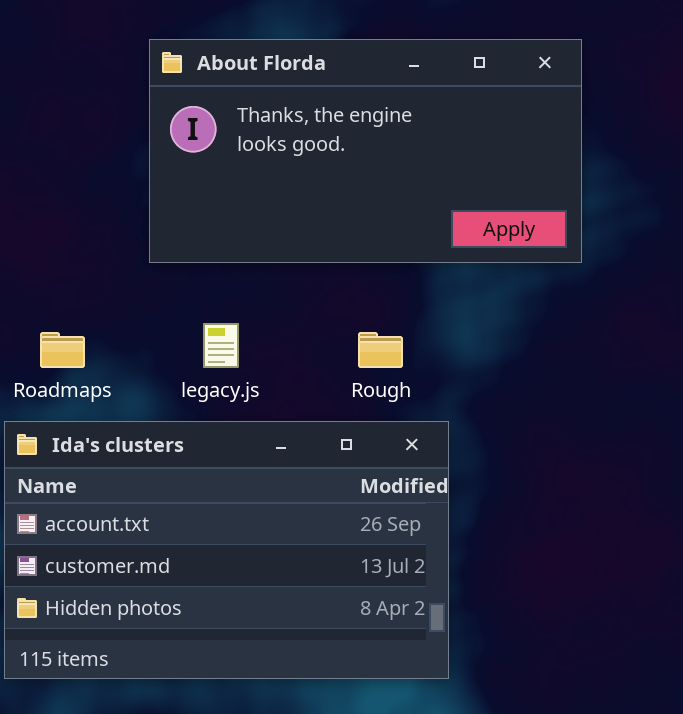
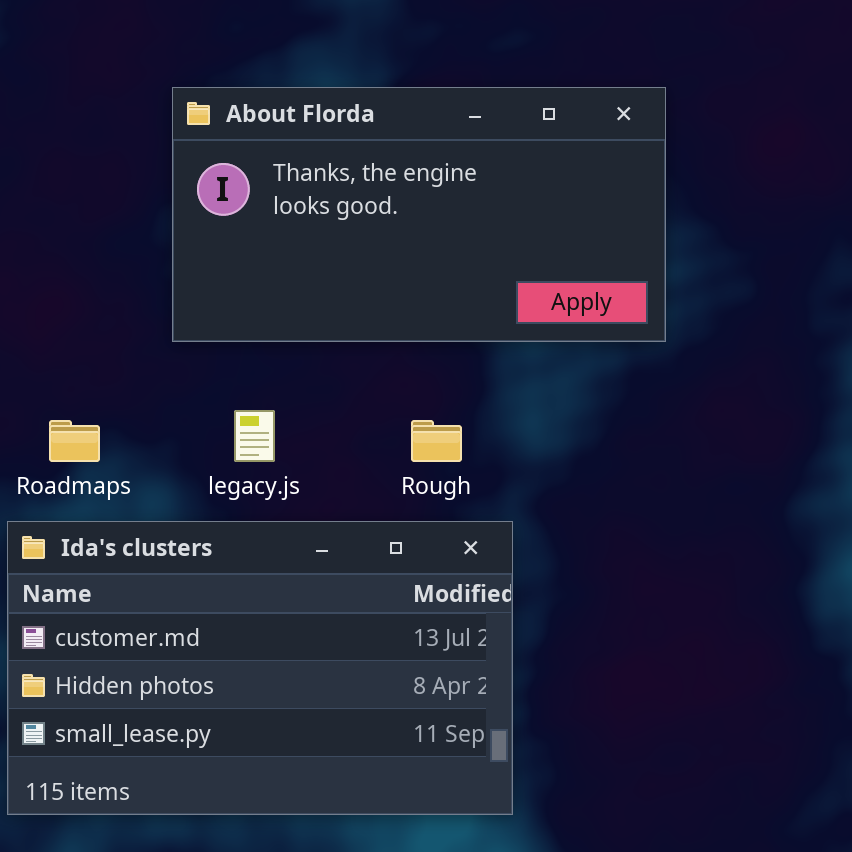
Ida's clusters: [4,421,449,679] -> [7,521,513,815], scrolled down 1 row

